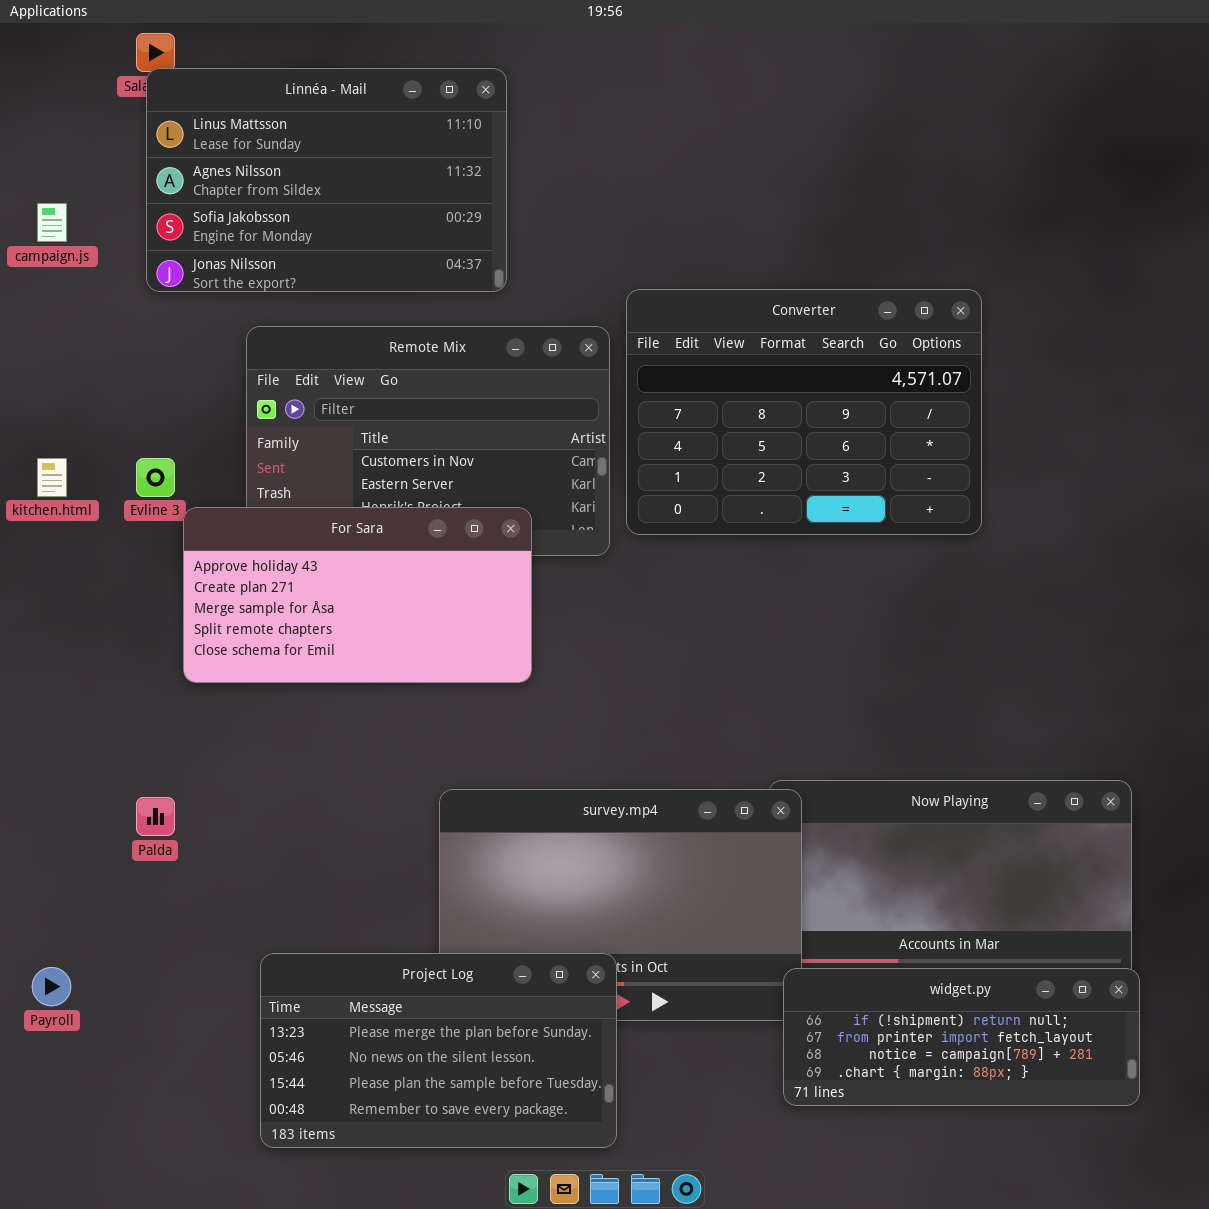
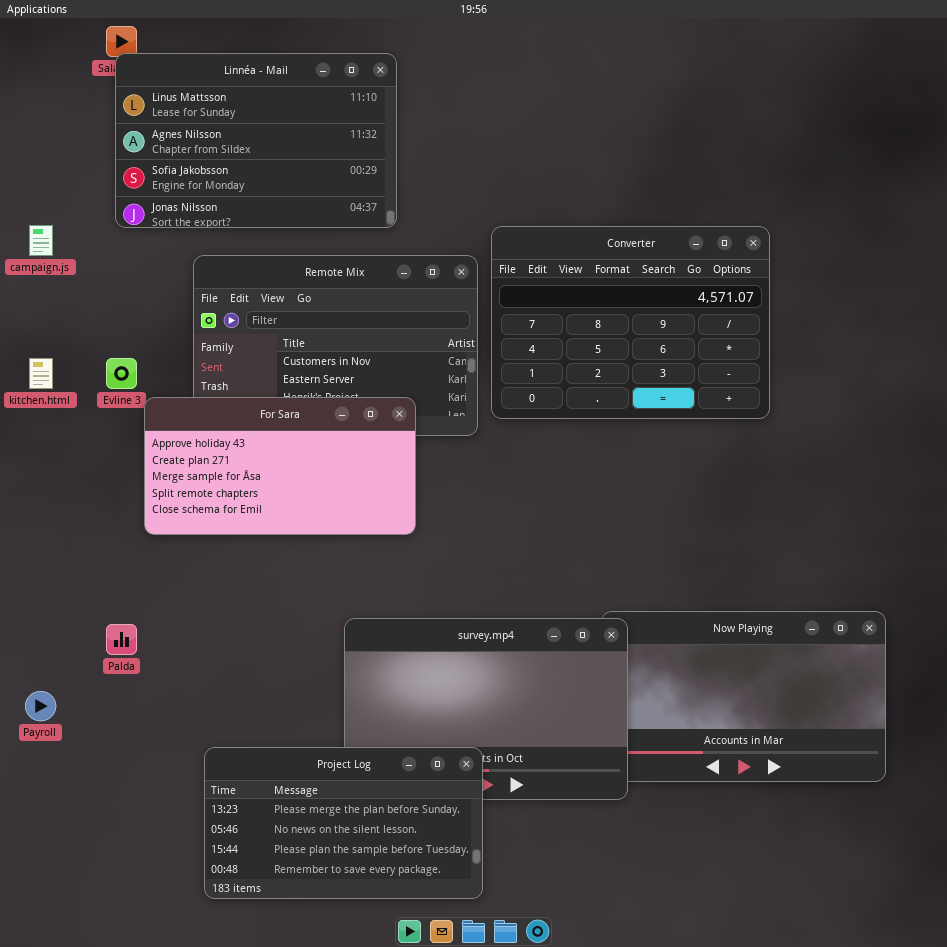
campaign.js: [37,203,67,242] -> [29,225,53,256], moved
Payroll: [32,967,71,1006] -> [25,691,56,721], moved
widget.py: [783,968,1140,1106] -> none, closed

